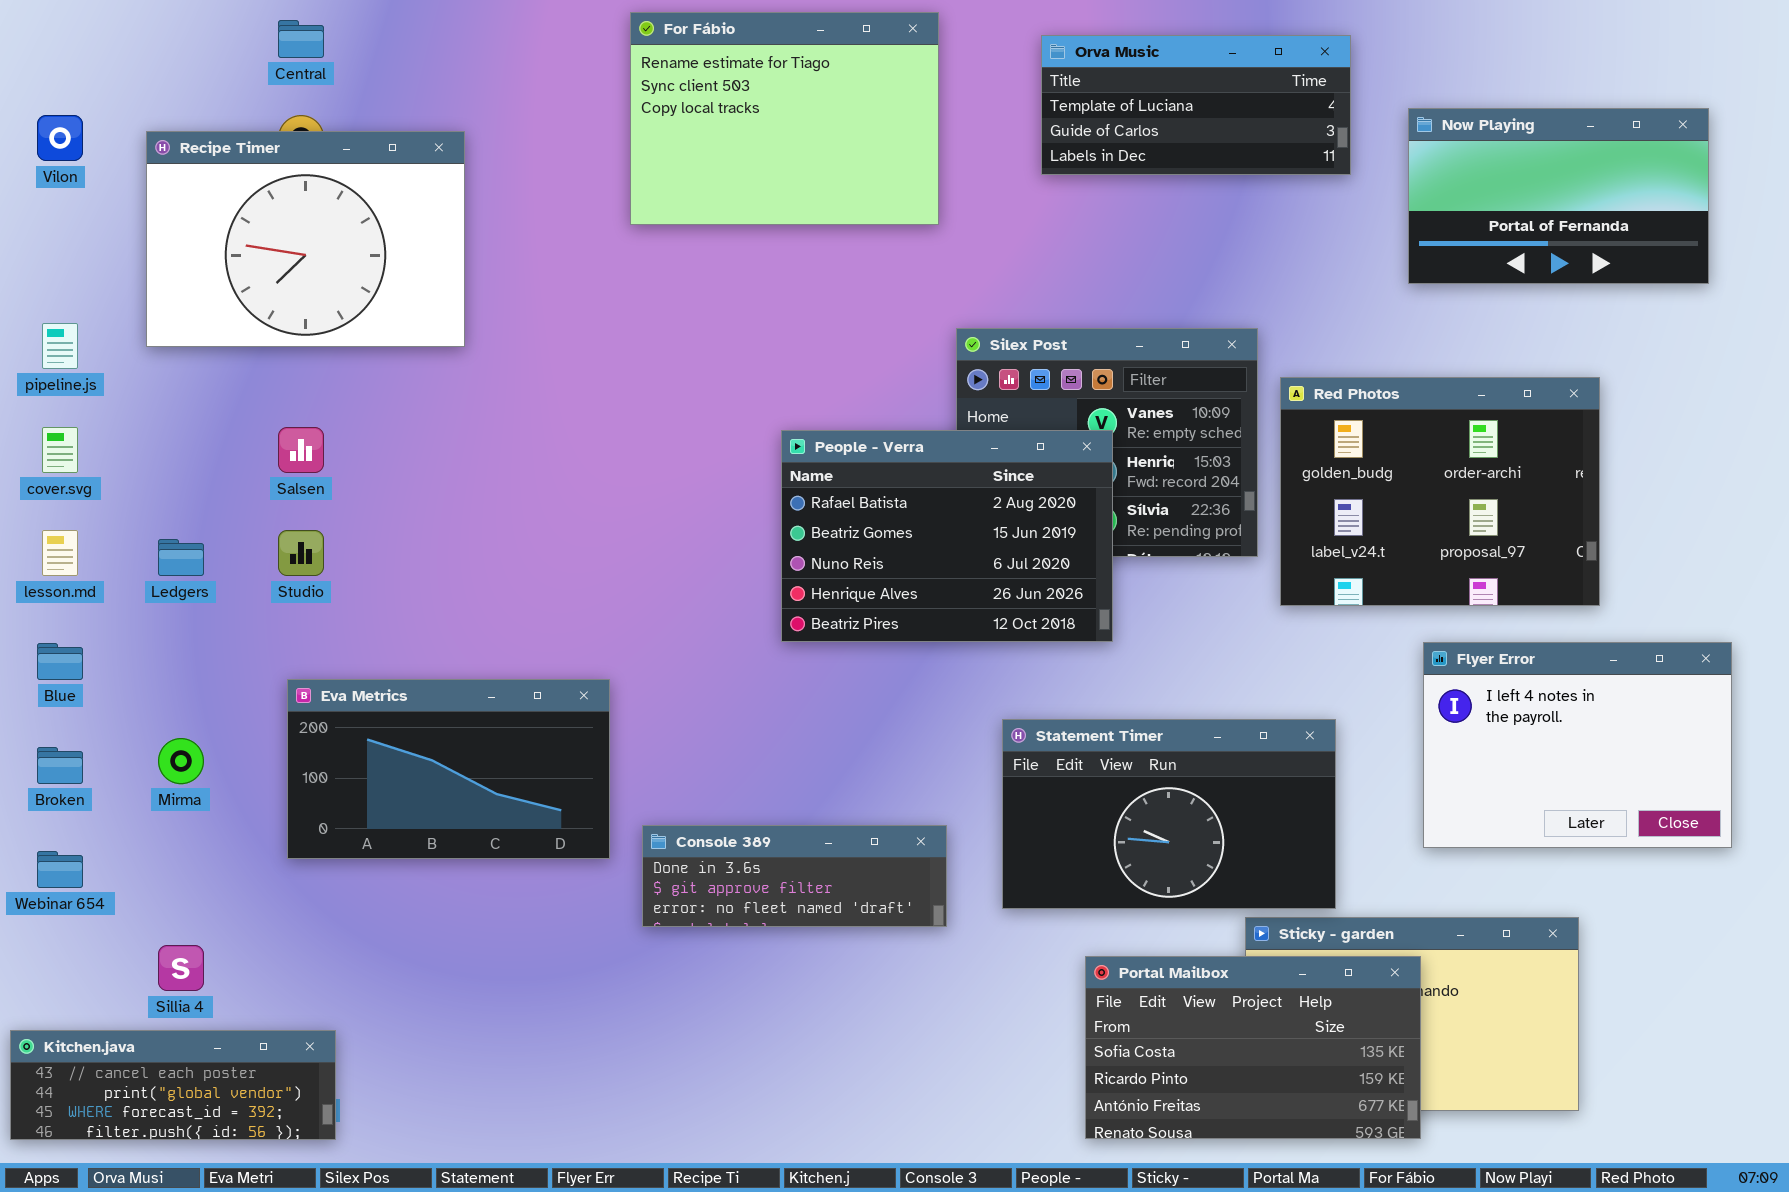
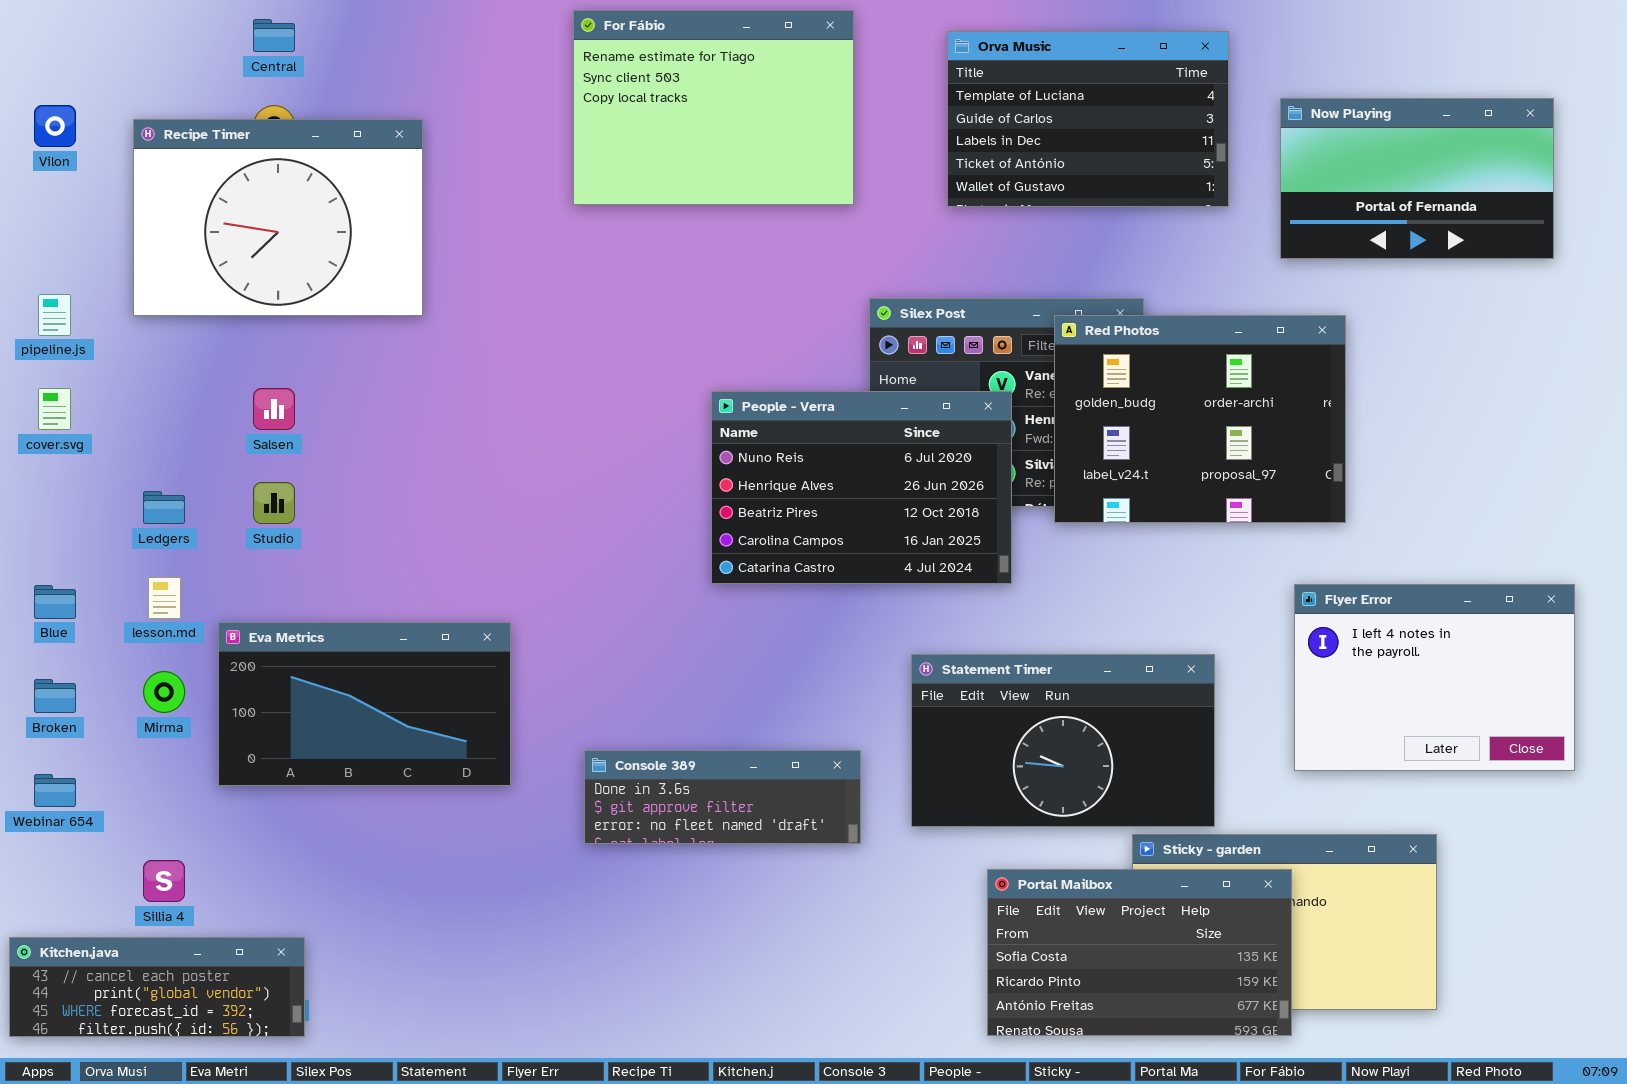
Orva Music: [1041,35,1351,175] -> [947,31,1229,207], resized
Red Photos: [1280,377,1600,606] -> [1054,315,1346,523], moved
People - Verra: [781,430,1113,642] -> [711,391,1012,584], scrolled down 2 rows
lesson.md: [42,530,78,576] -> [148,577,181,619], moved
Eva Metrics: [287,679,610,859] -> [218,622,511,786], moved

